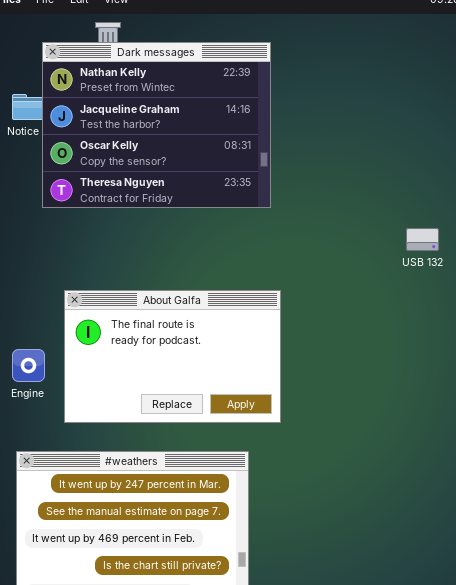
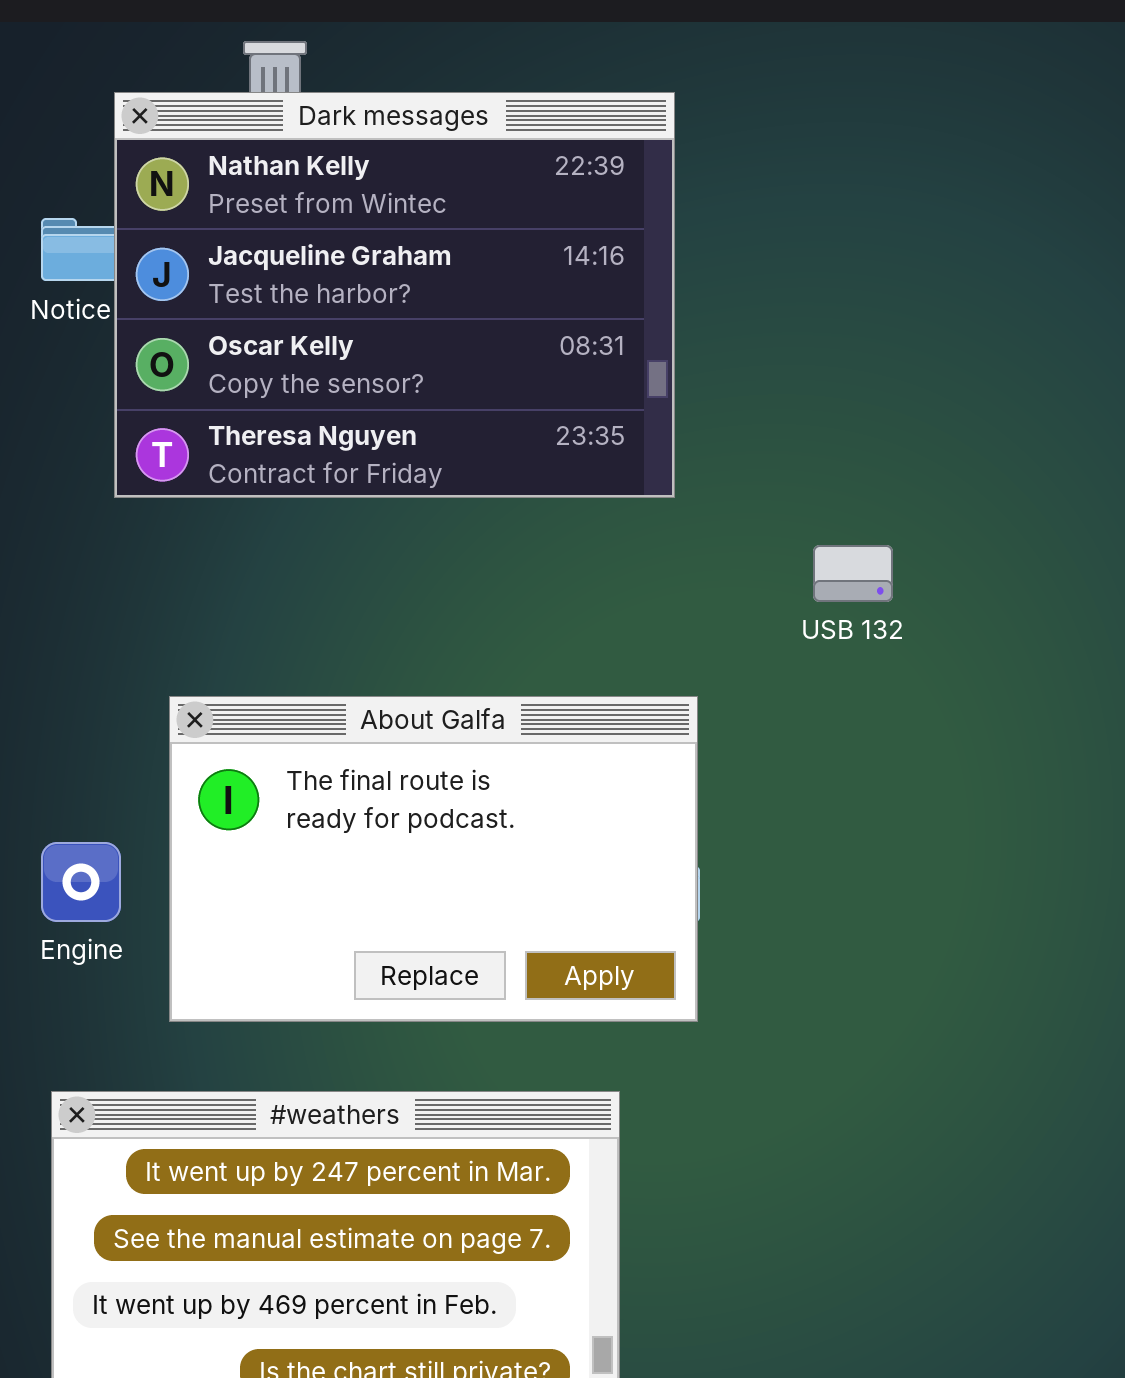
USB 132: [406,228,439,251] -> [813,545,893,602], moved

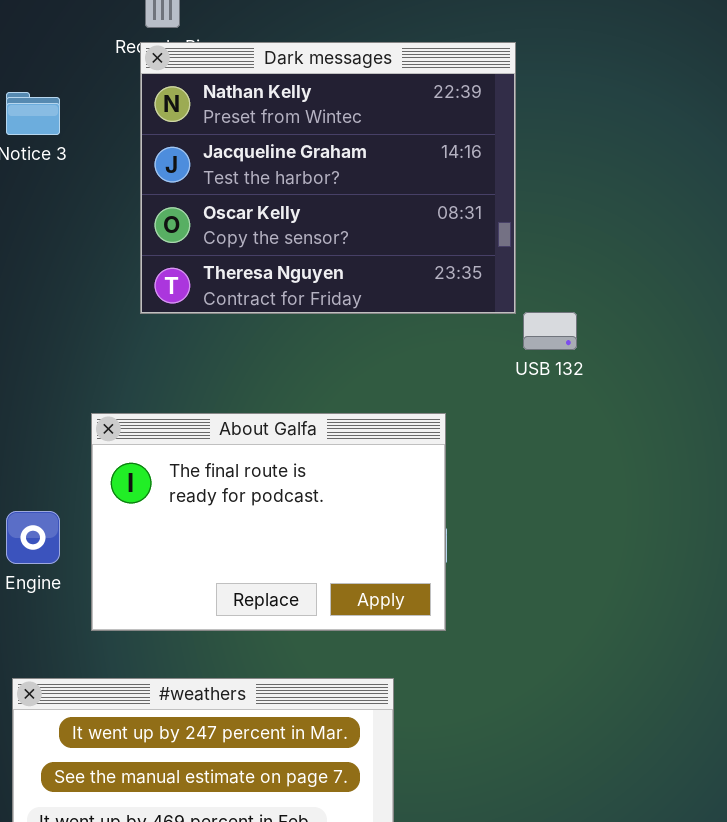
Dark messages: [114,92,675,498] -> [140,42,516,314], moved

